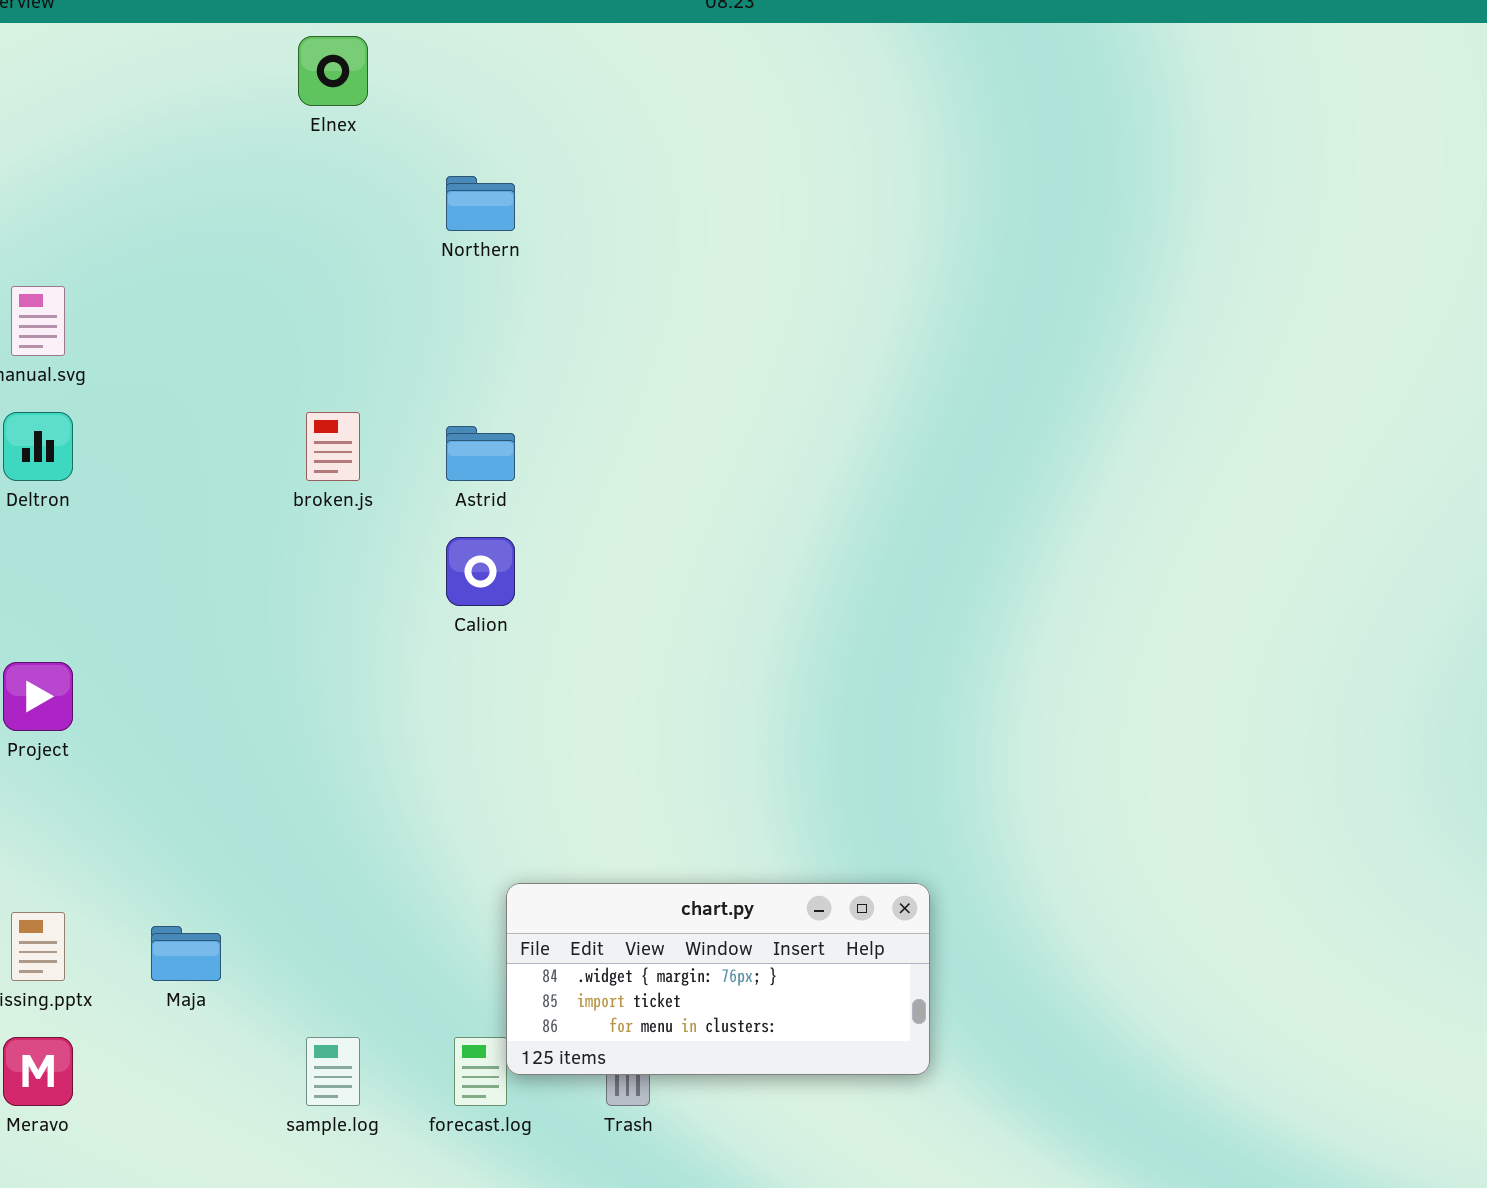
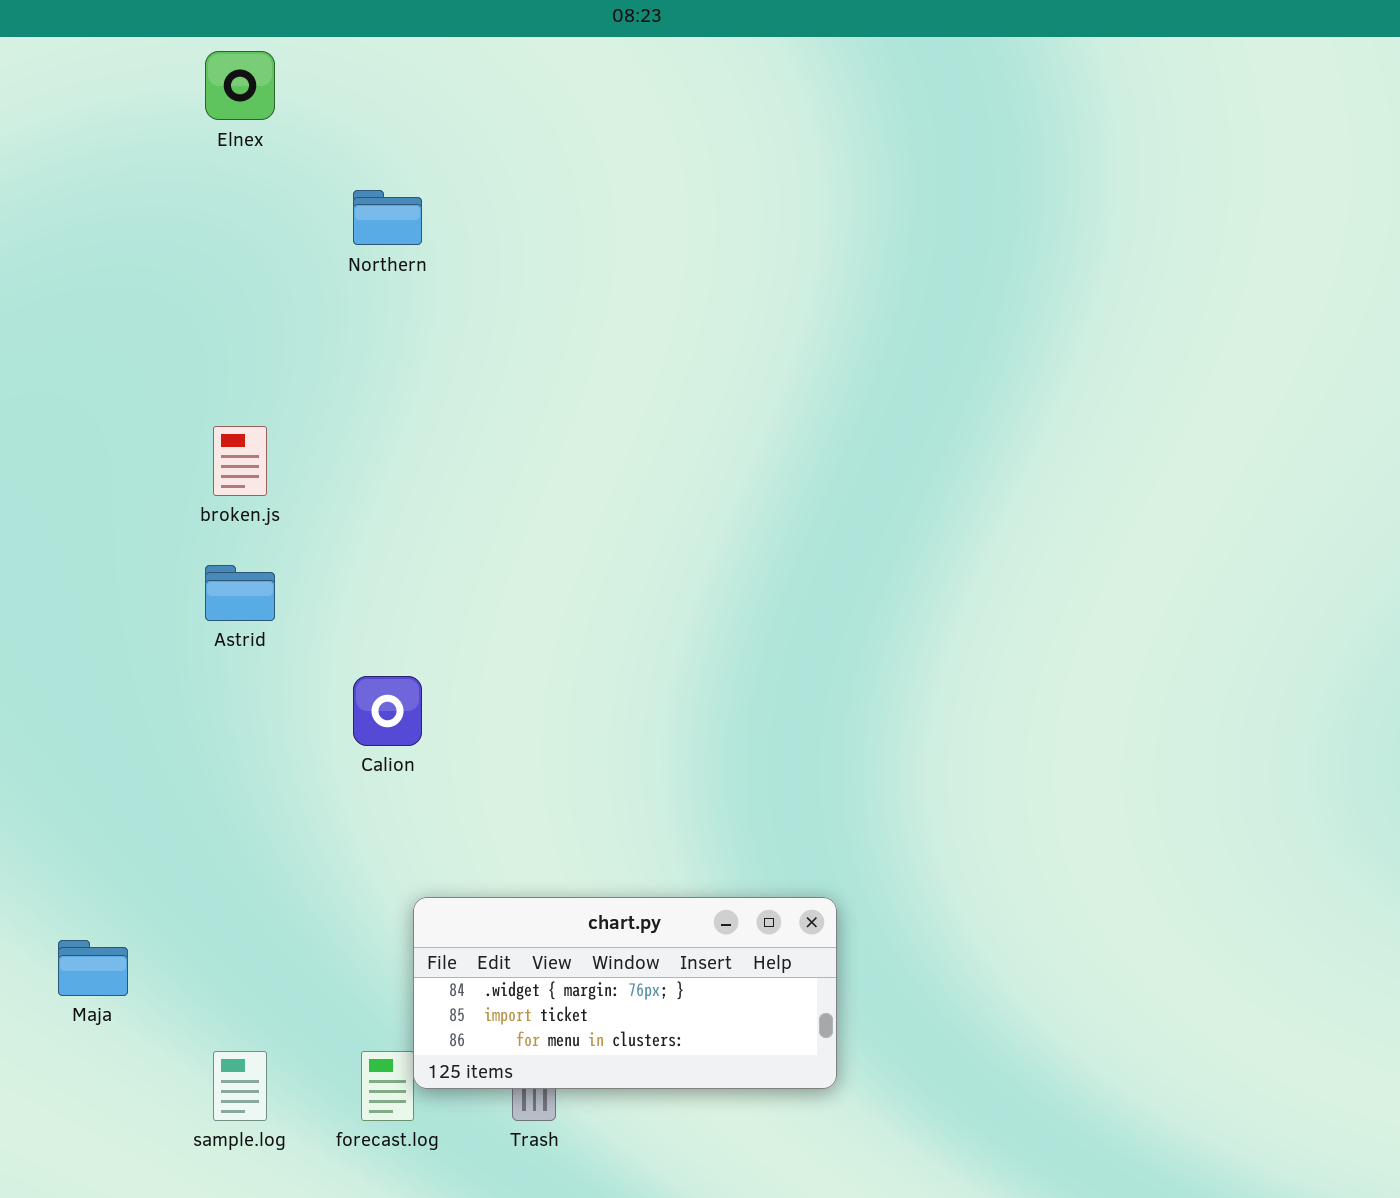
Astrid: [446,426,515,481] -> [205,565,275,621], moved
Calion: [446,537,515,606] -> [353,676,422,746], moved

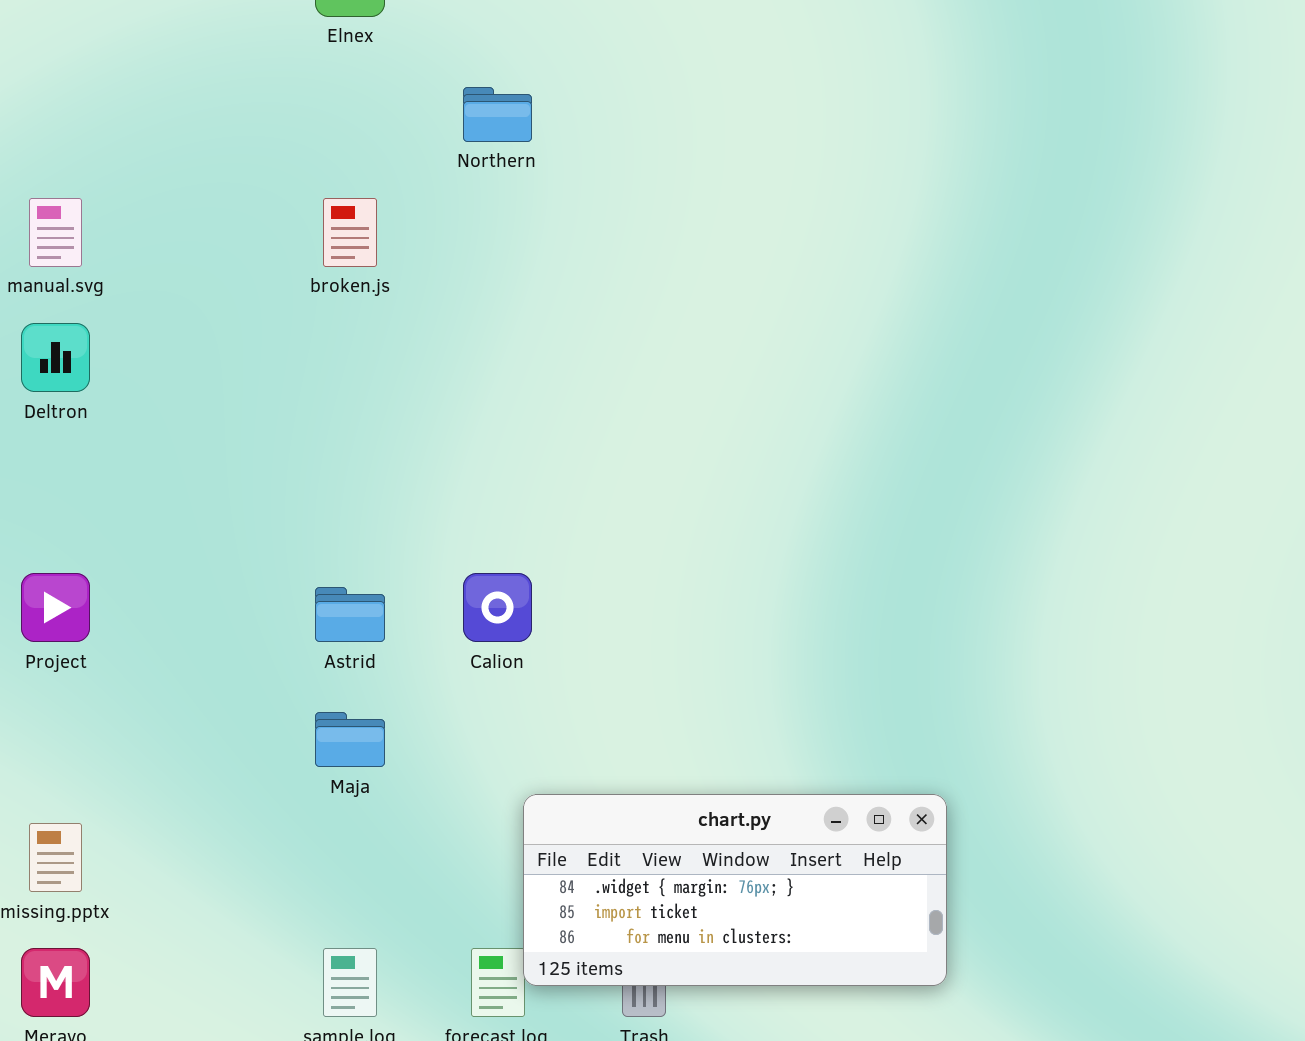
broken.js: [213,426,267,496] -> [323,198,377,267], moved
Astrid: [205,565,275,621] -> [315,587,385,642], moved
Maja: [58,940,128,996] -> [315,712,385,767], moved

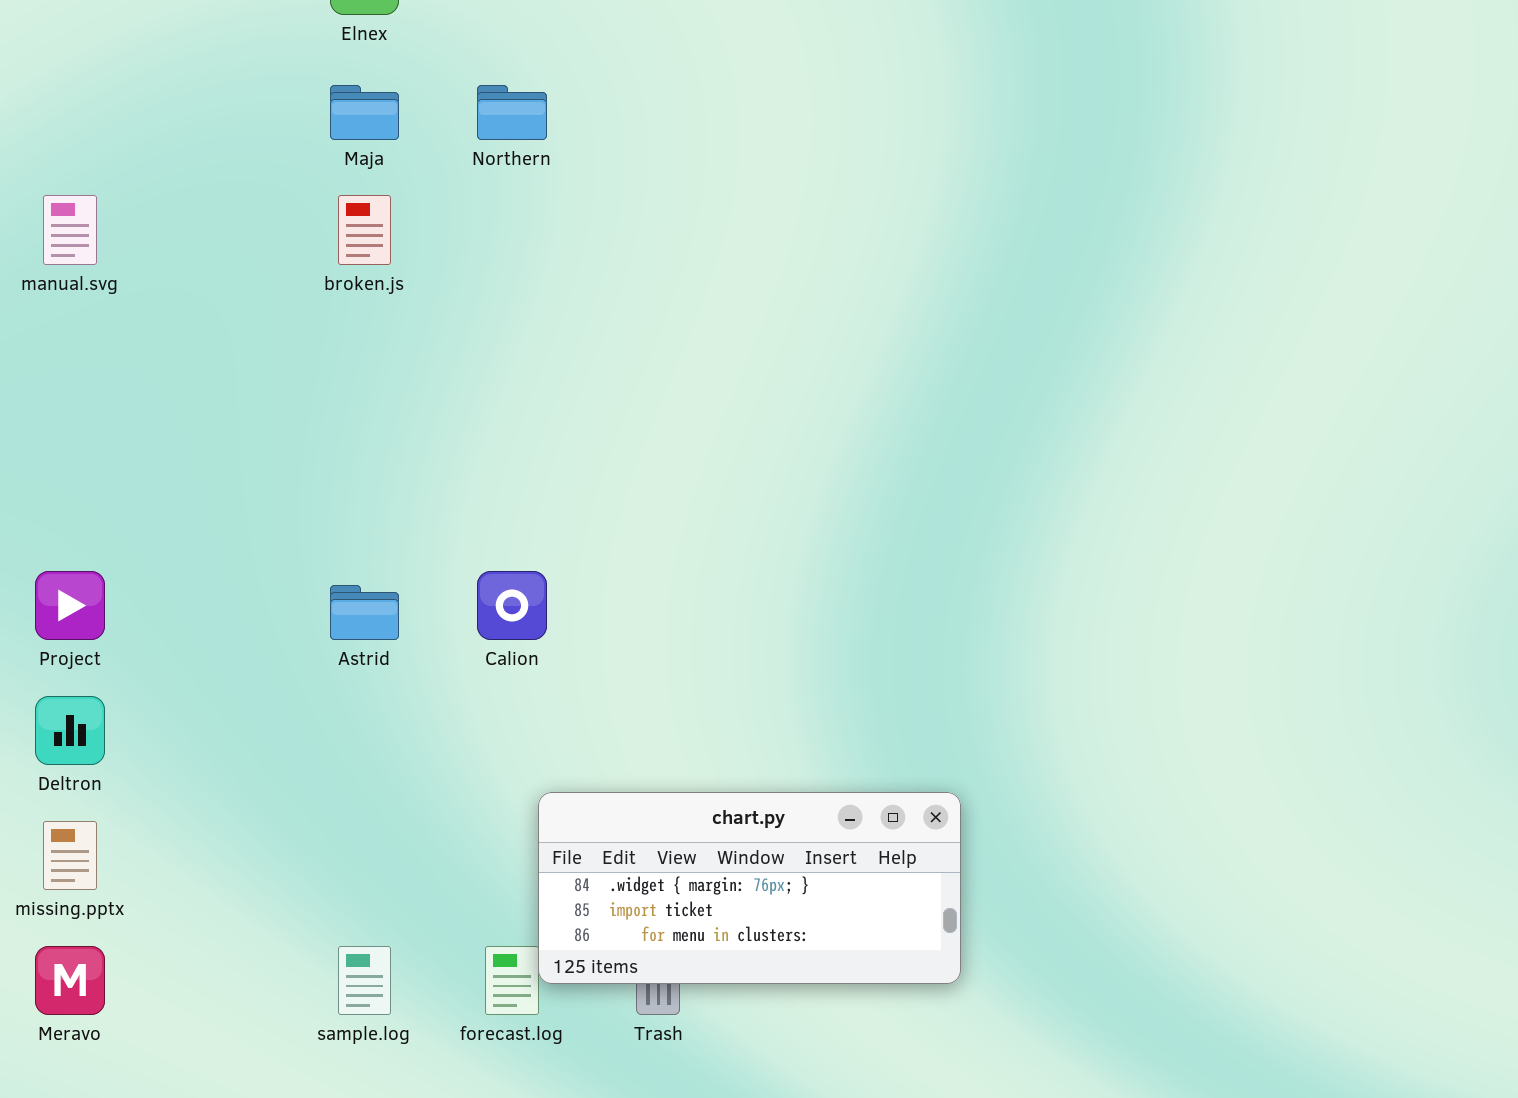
Deltron: [21,323,90,392] -> [35,696,105,765], moved
Maja: [315,712,385,767] -> [330,85,399,140], moved

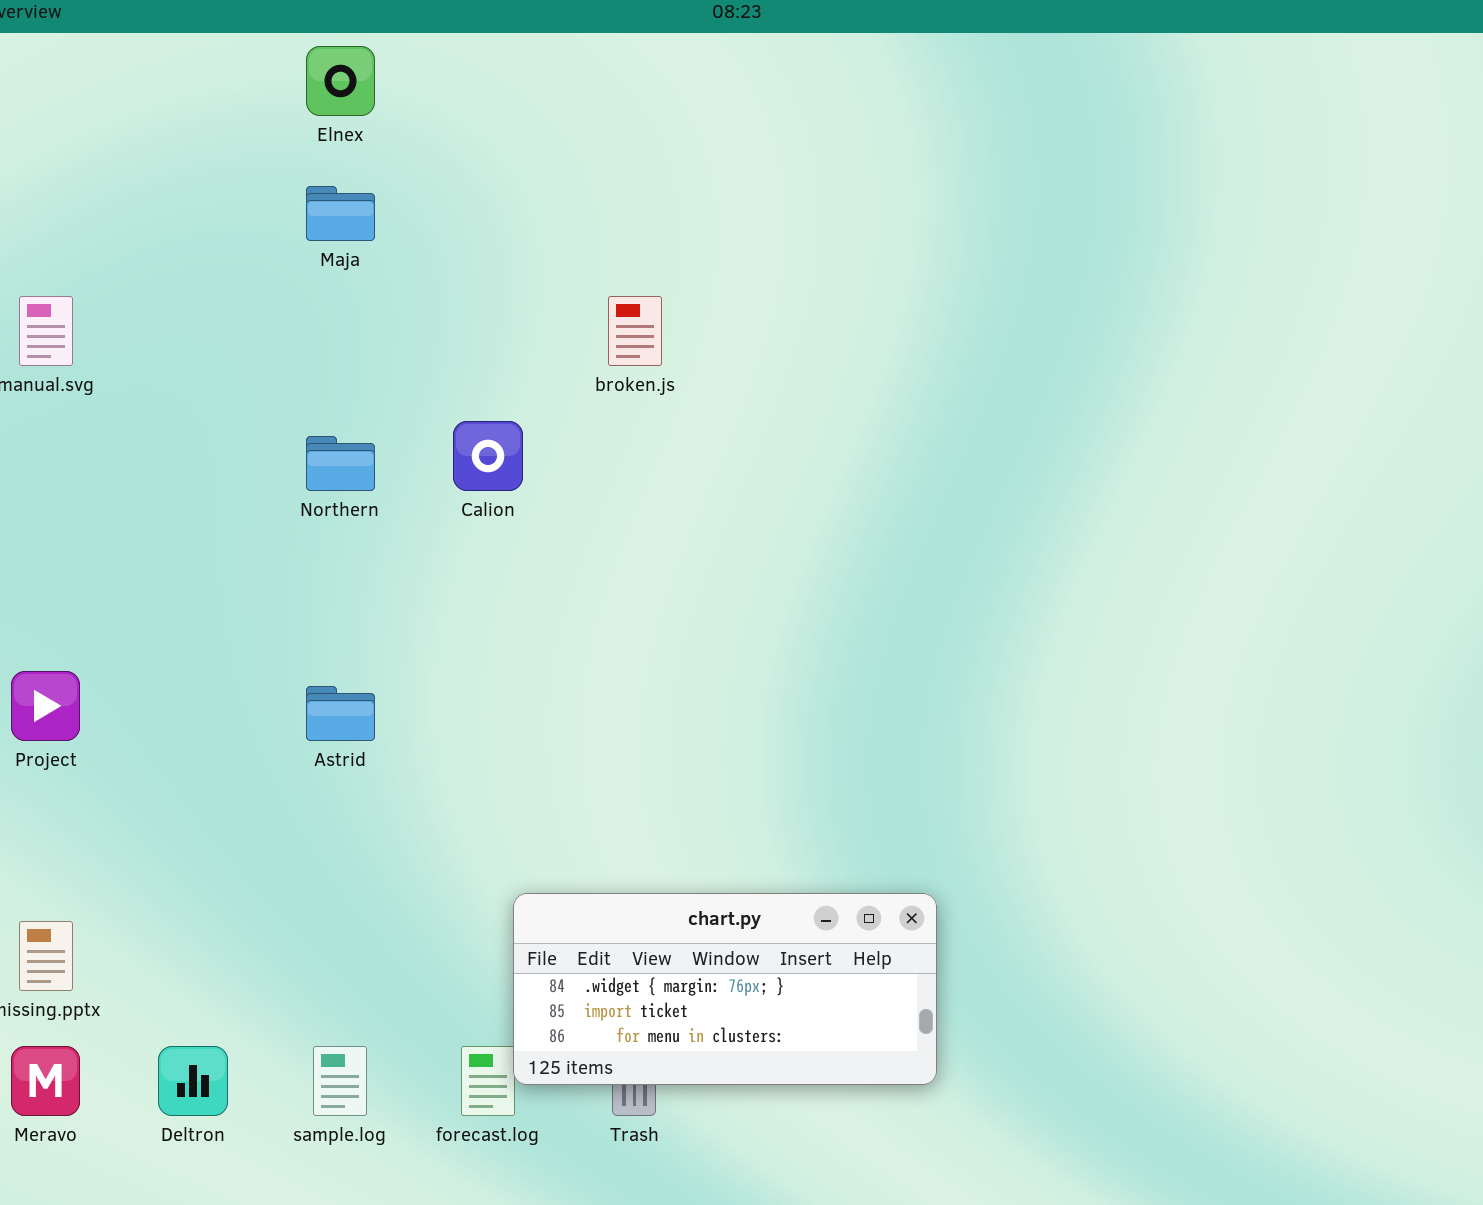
Northern: [477,85,547,140] -> [306,436,375,491], moved
broken.js: [338,195,391,265] -> [608,296,662,366], moved
Calion: [477,571,547,640] -> [453,421,523,491], moved
Deltron: [35,696,105,765] -> [158,1046,228,1116], moved

